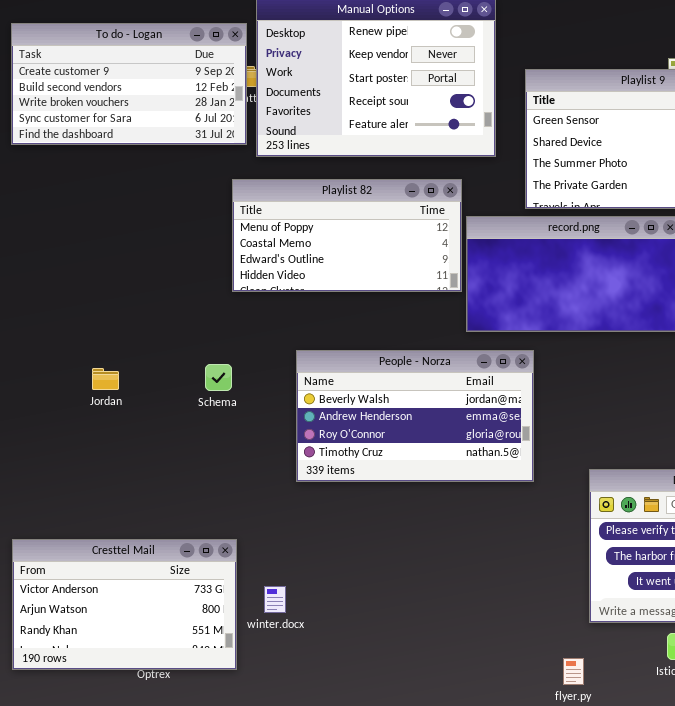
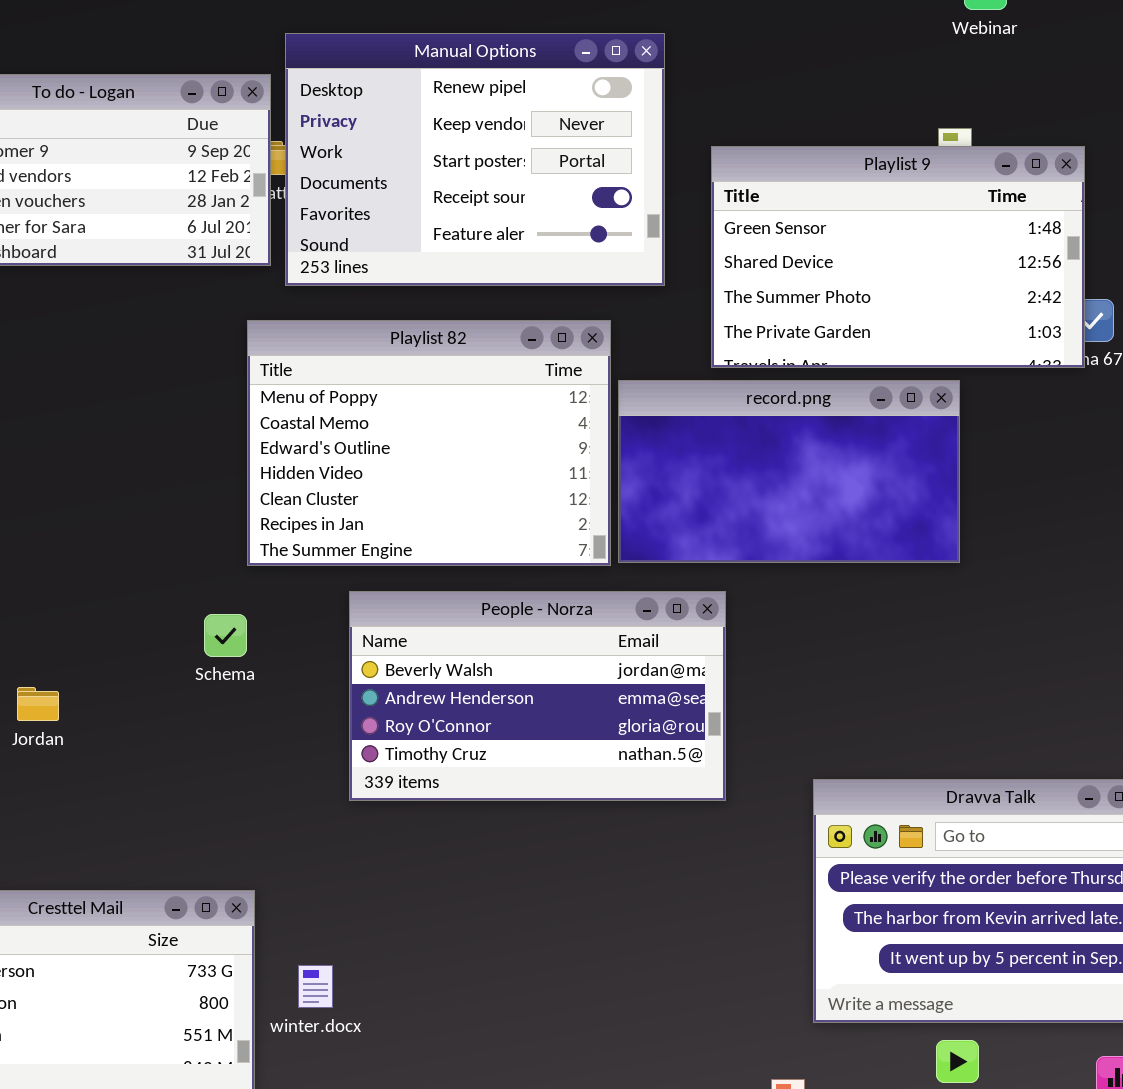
Playlist 82: [232,179,462,292] -> [247,320,611,566], resized
Jordan: [92,368,119,390] -> [17,687,59,721], moved

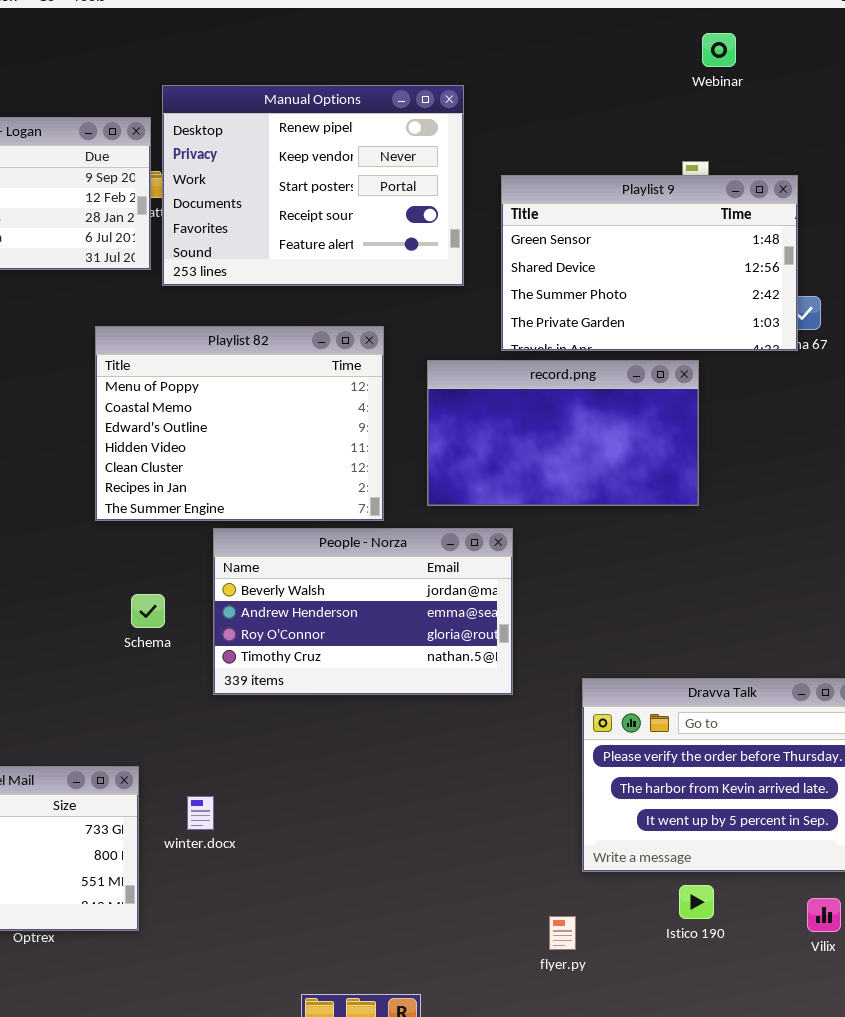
Playlist 82: [247,320,611,566] -> [95,326,384,521], moved
Schema: [204,614,247,657] -> [131,594,165,628], moved
winter.docx: [298,965,333,1008] -> [187,796,214,830], moved

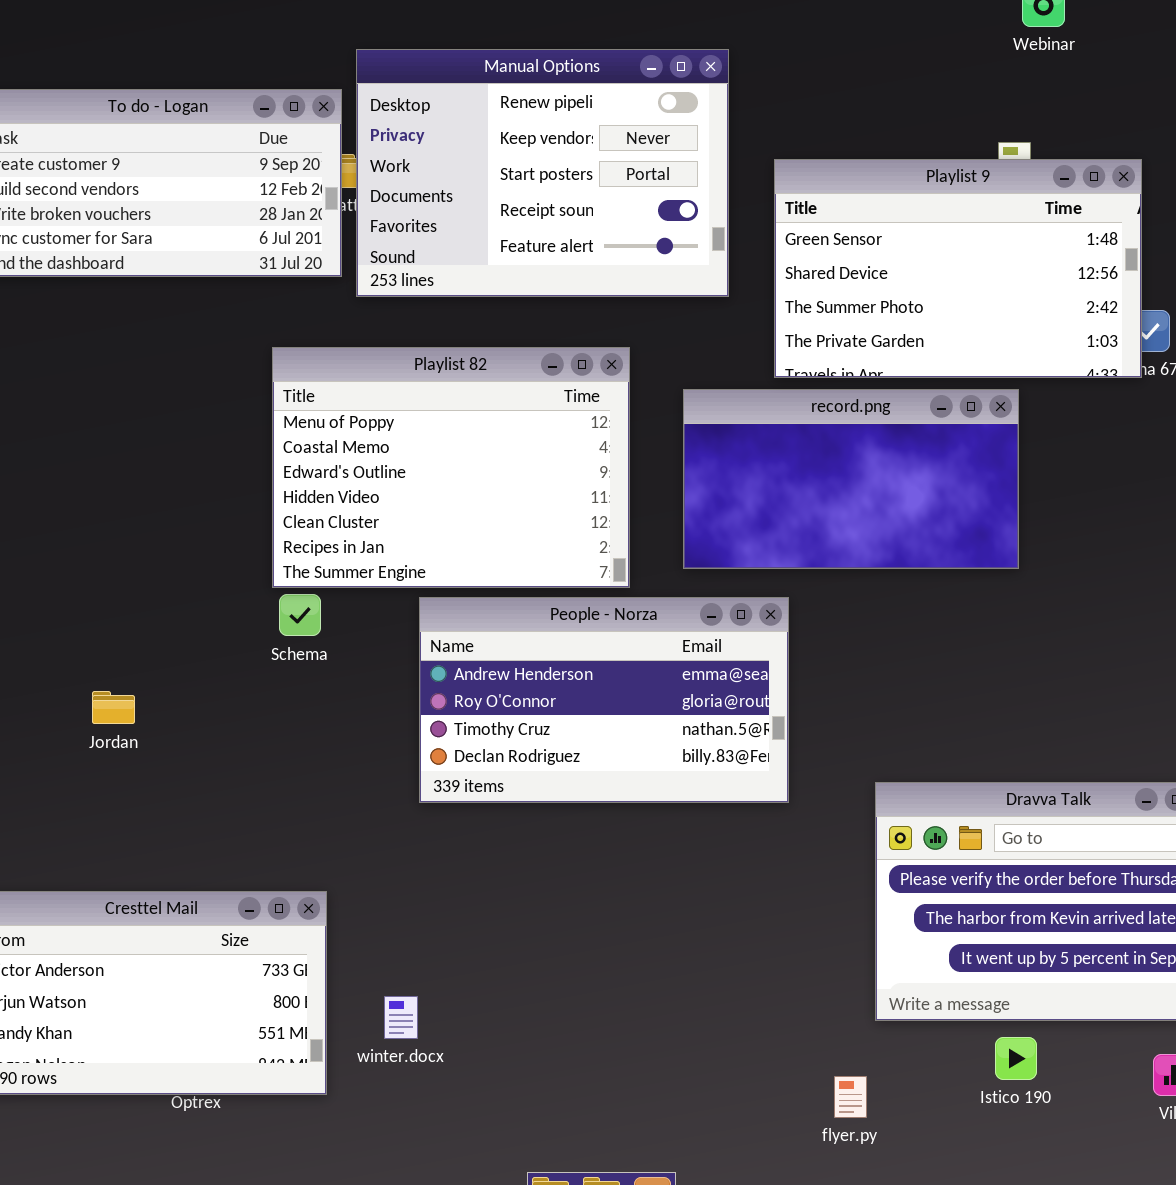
People - Norza: [213,528,513,695] -> [419,597,789,803], scrolled down 1 row
Schema: [131,594,165,628] -> [279,594,321,636], moved
winter.docx: [187,796,214,830] -> [384,996,418,1039], moved

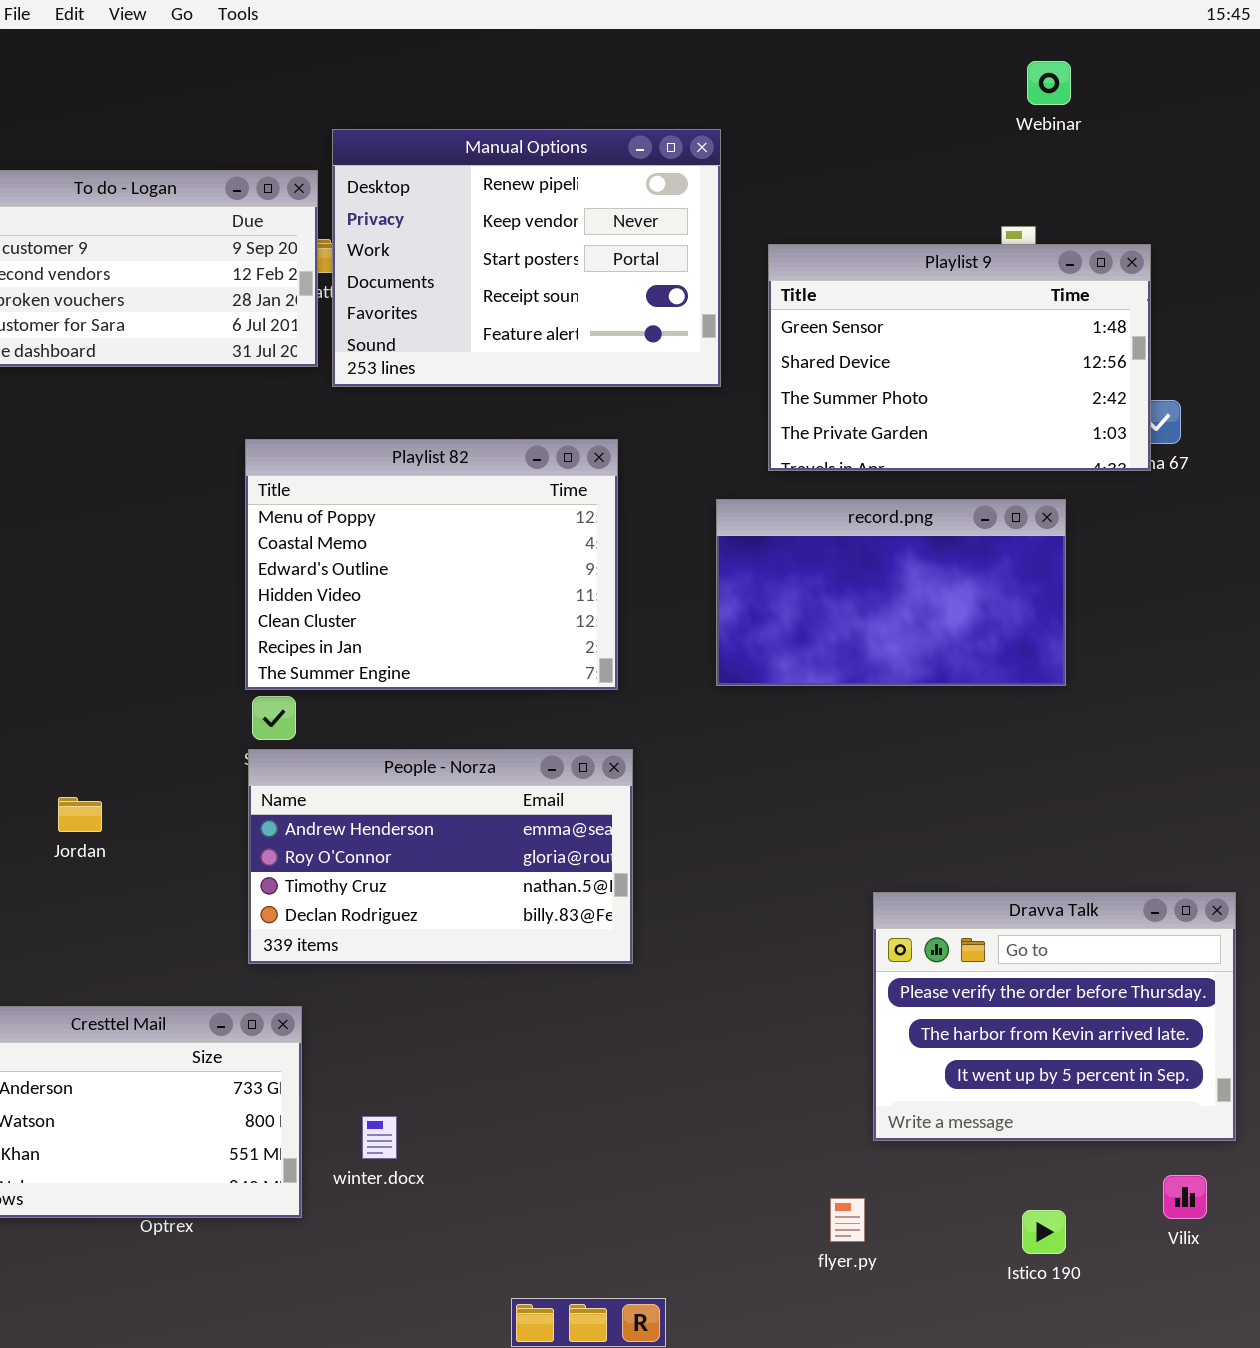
record.png: [683,389,1019,569] -> [716,499,1066,686], moved
People - Norza: [419,597,789,803] -> [248,749,633,964], moved
Istico 190: [995,1037,1037,1080] -> [1022,1210,1066,1254], moved

